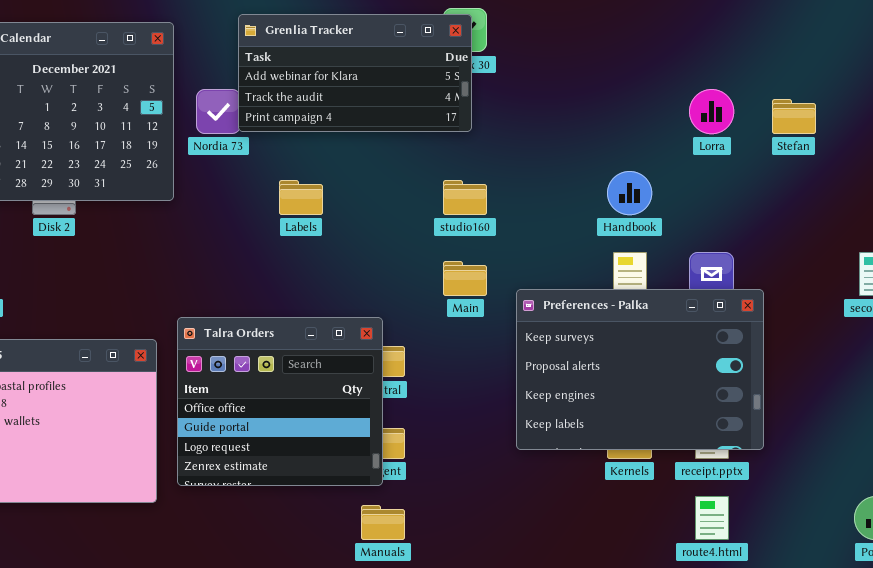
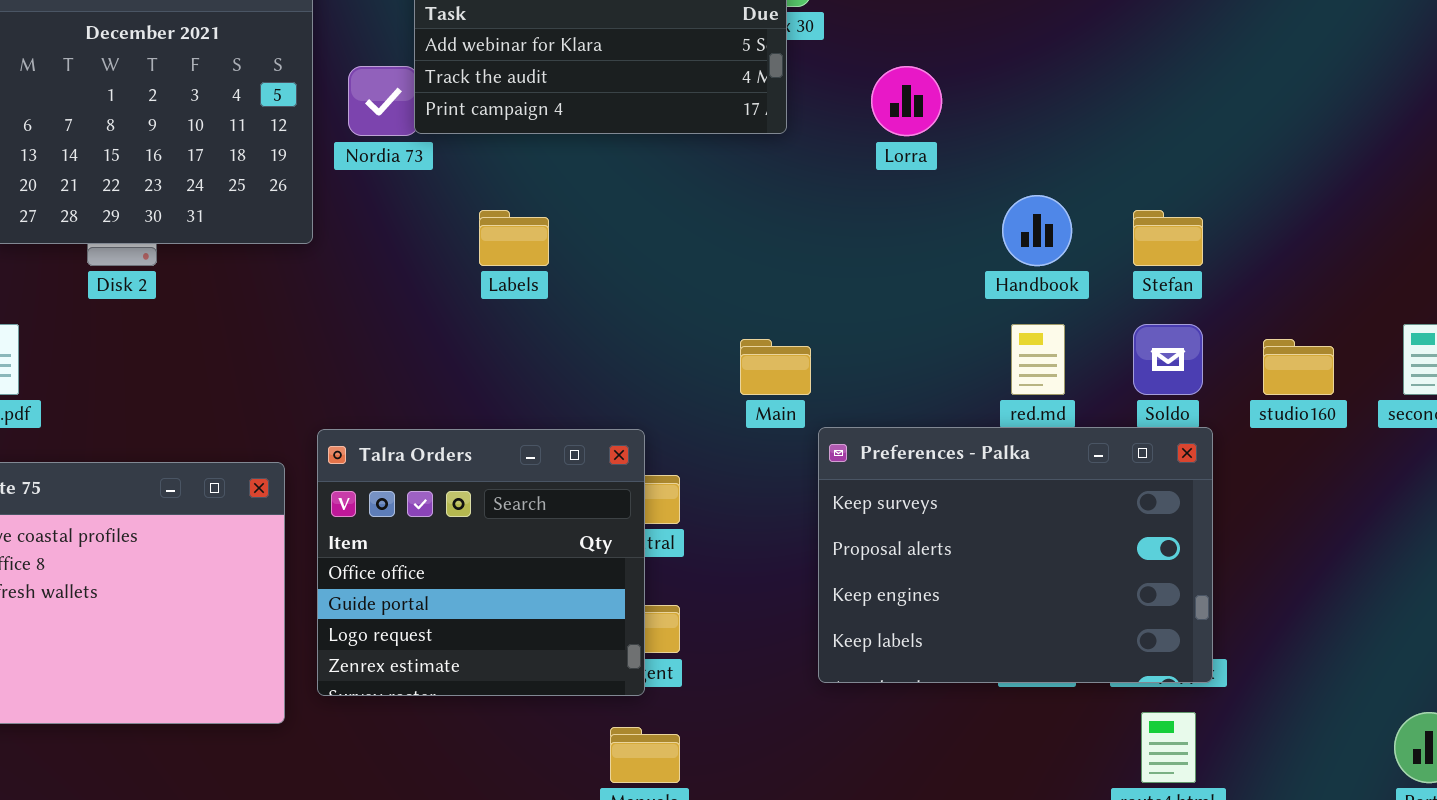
Lorra: [689,89,734,134] -> [871,66,942,136], moved
Stefan: [772,99,816,134] -> [1133,210,1203,266], moved
studio160: [443,180,487,215] -> [1263,339,1334,395], moved
Preferences - Palka: [516,289,764,450] -> [818,427,1213,683], moved

